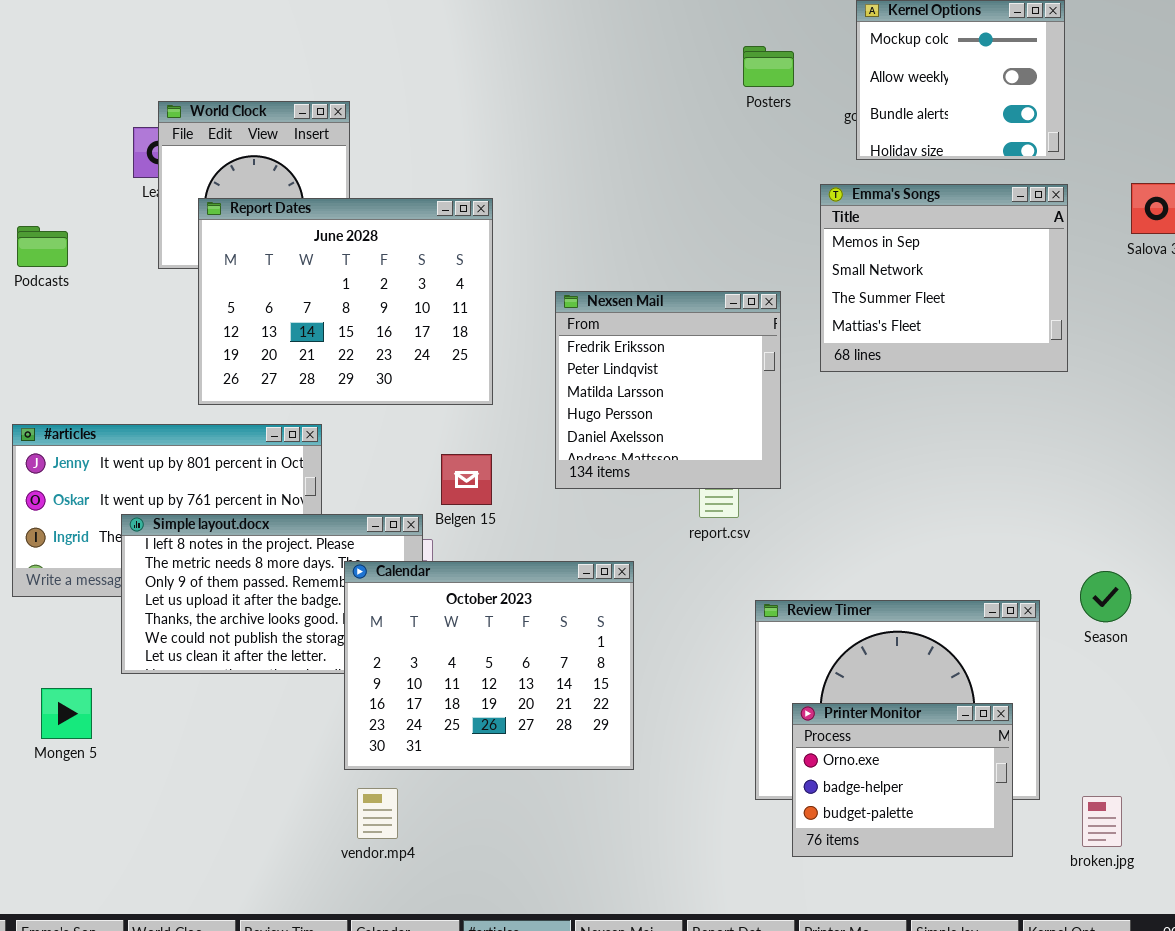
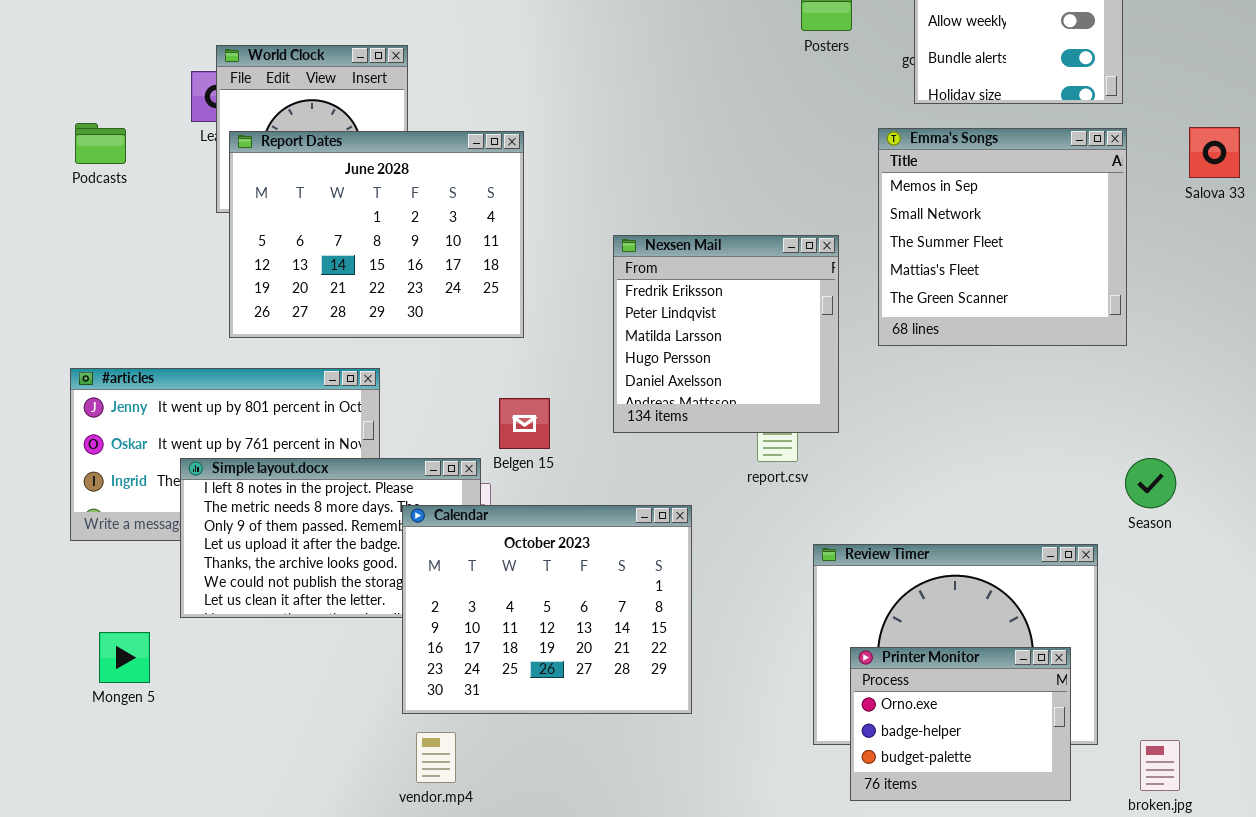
Emma's Songs: [820,184,1068,372] -> [878,128,1127,346], resized
Report Dates: [198,198,493,405] -> [229,131,524,338], moved
Podcasts: [17,226,68,267] -> [75,123,126,164], moved
Season: [1080,571,1131,622] -> [1125,458,1176,508], moved

